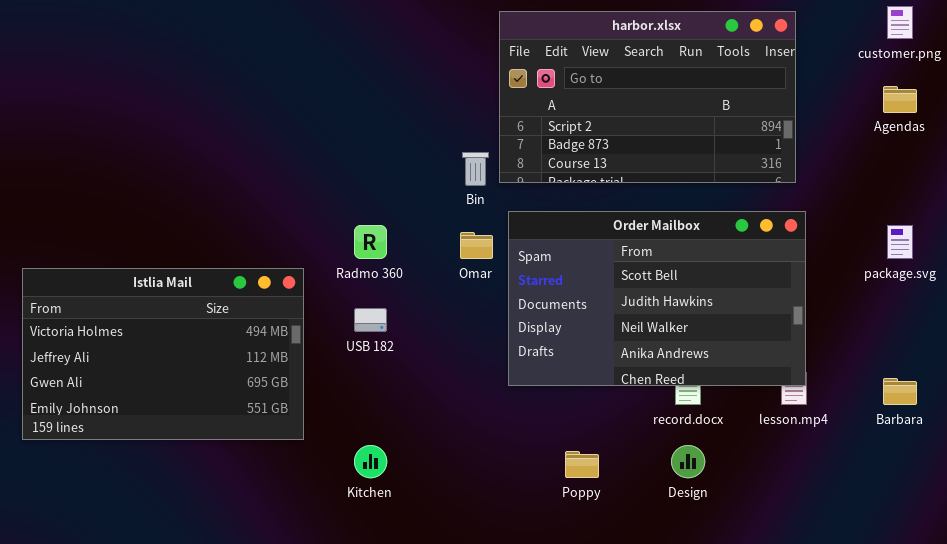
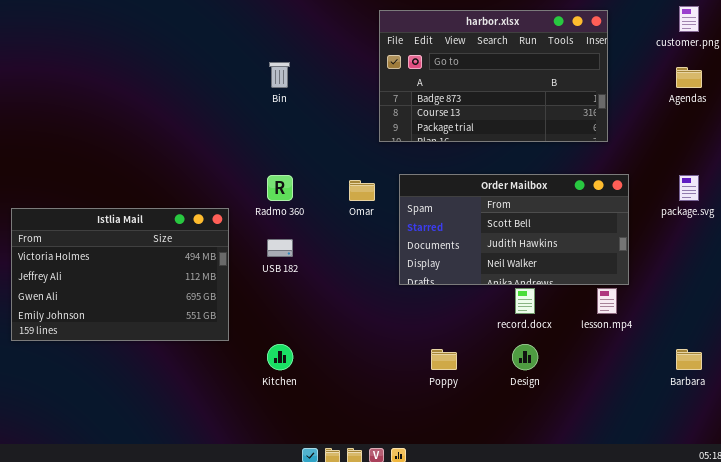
harbor.xlsx: [499,11,796,183] -> [379,10,608,142], scrolled down 1 row
Bin: [462,152,489,186] -> [269,62,290,88], moved
Order Mailbox: [508,211,806,386] -> [399,174,629,285], moved, resized
Barbara: [883,378,917,405] -> [676,349,702,370], moved

